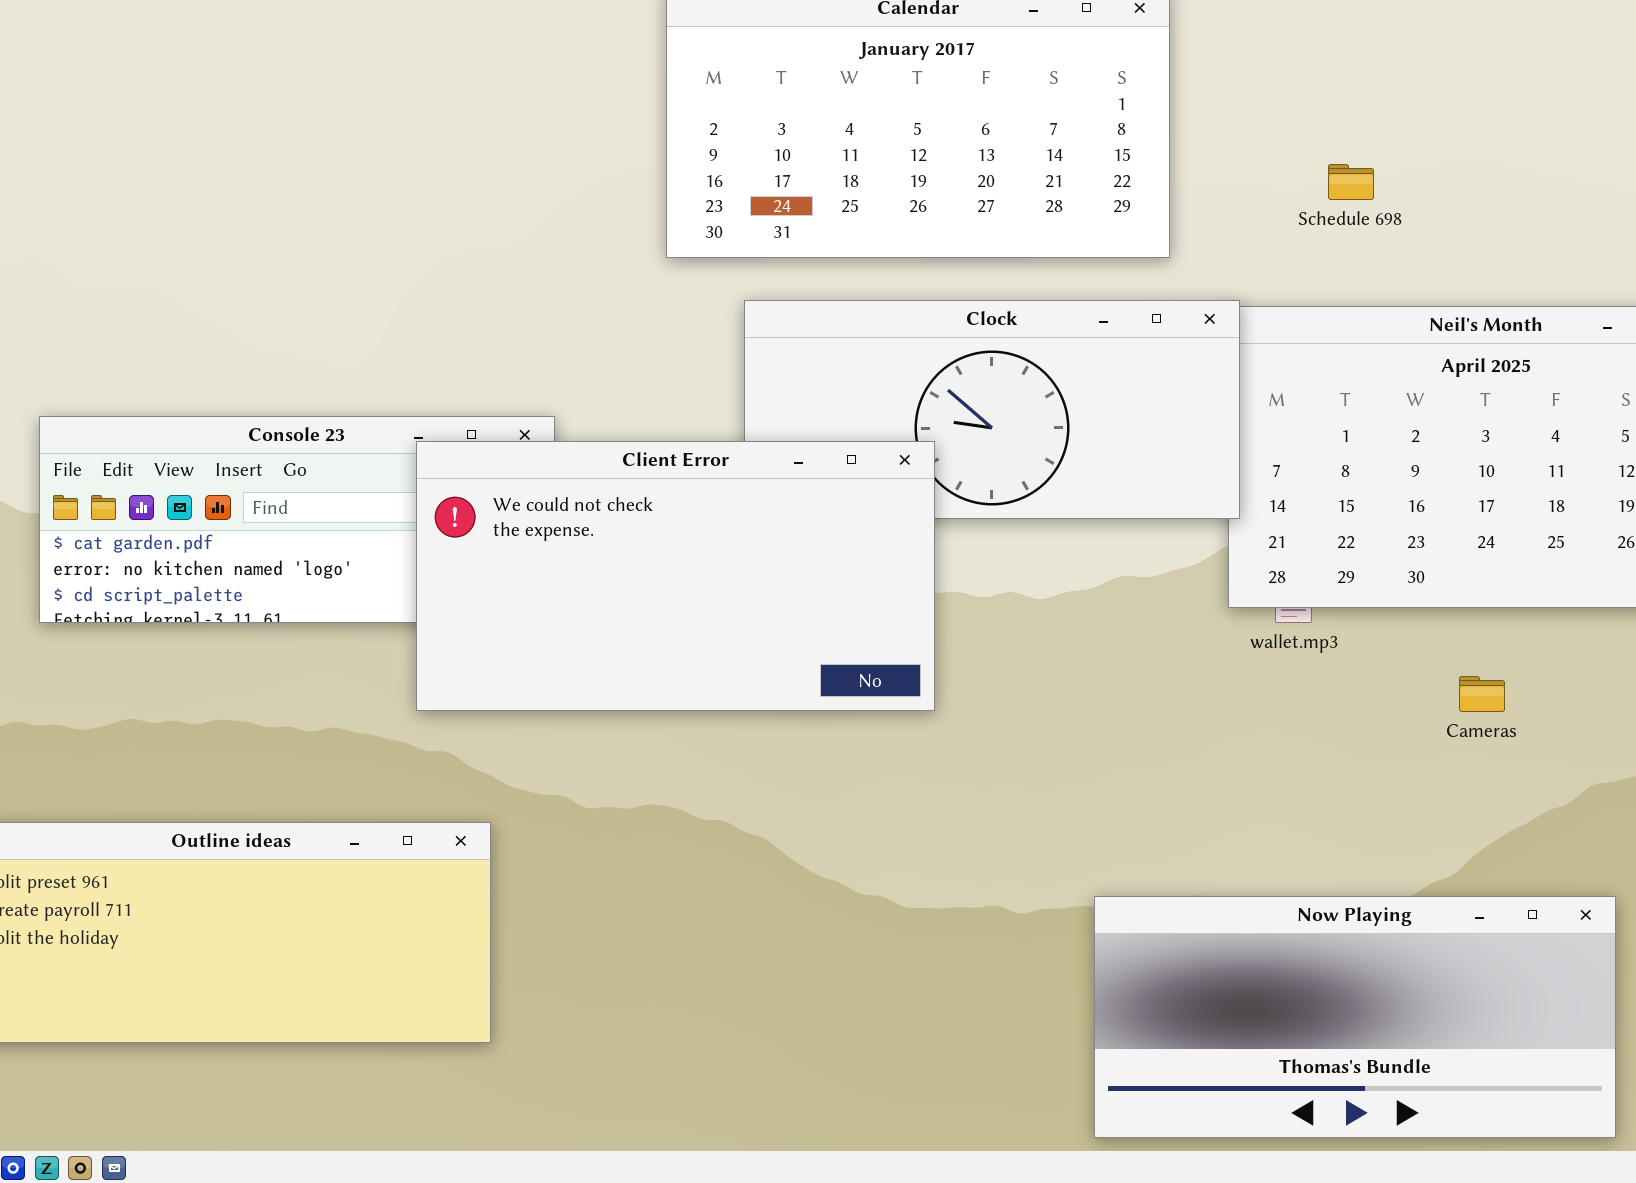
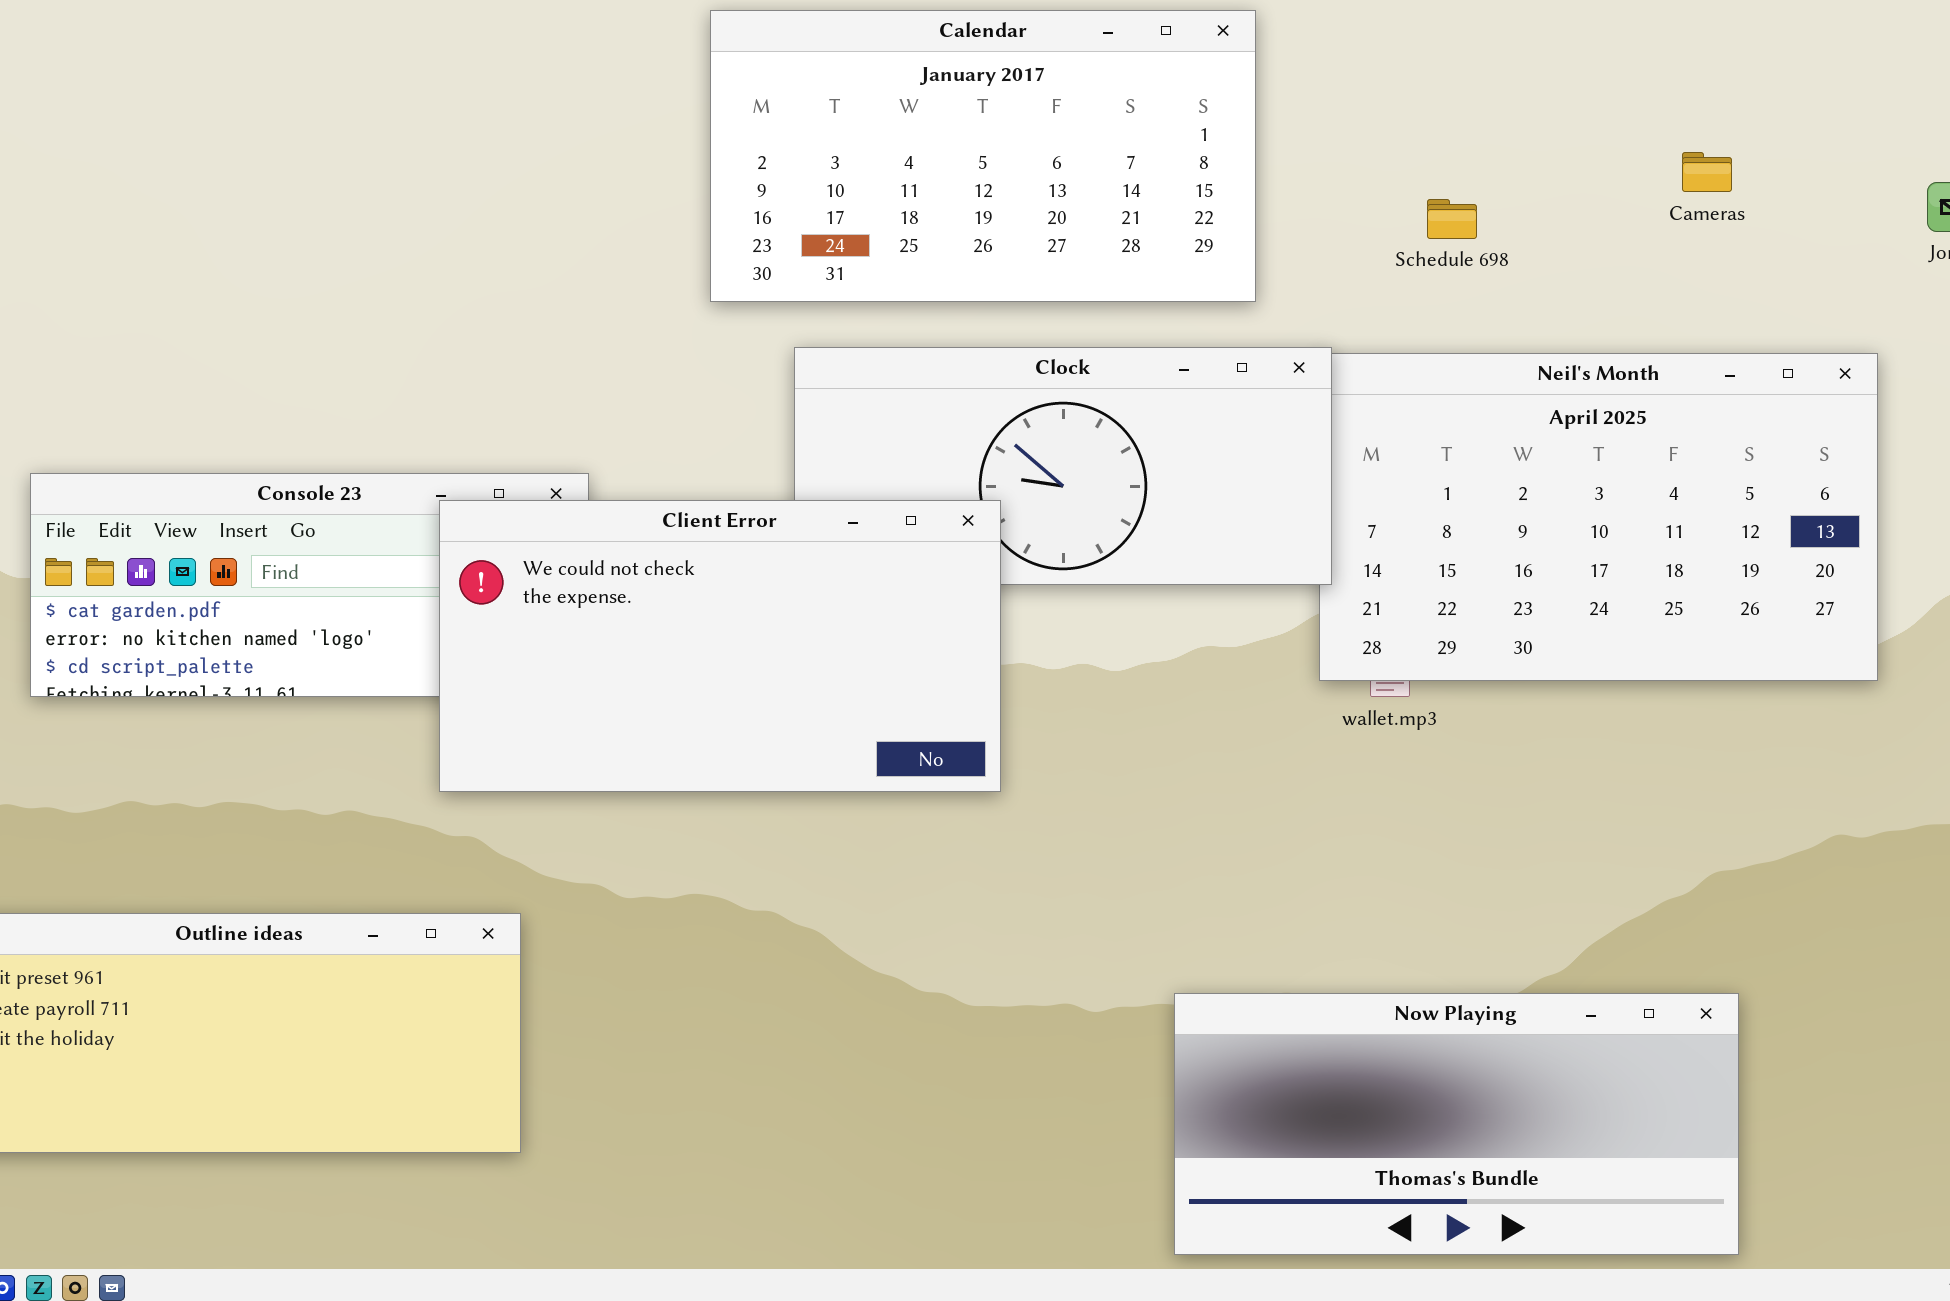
Cameras: [1459,676,1505,712] -> [1682,152,1732,192], moved

